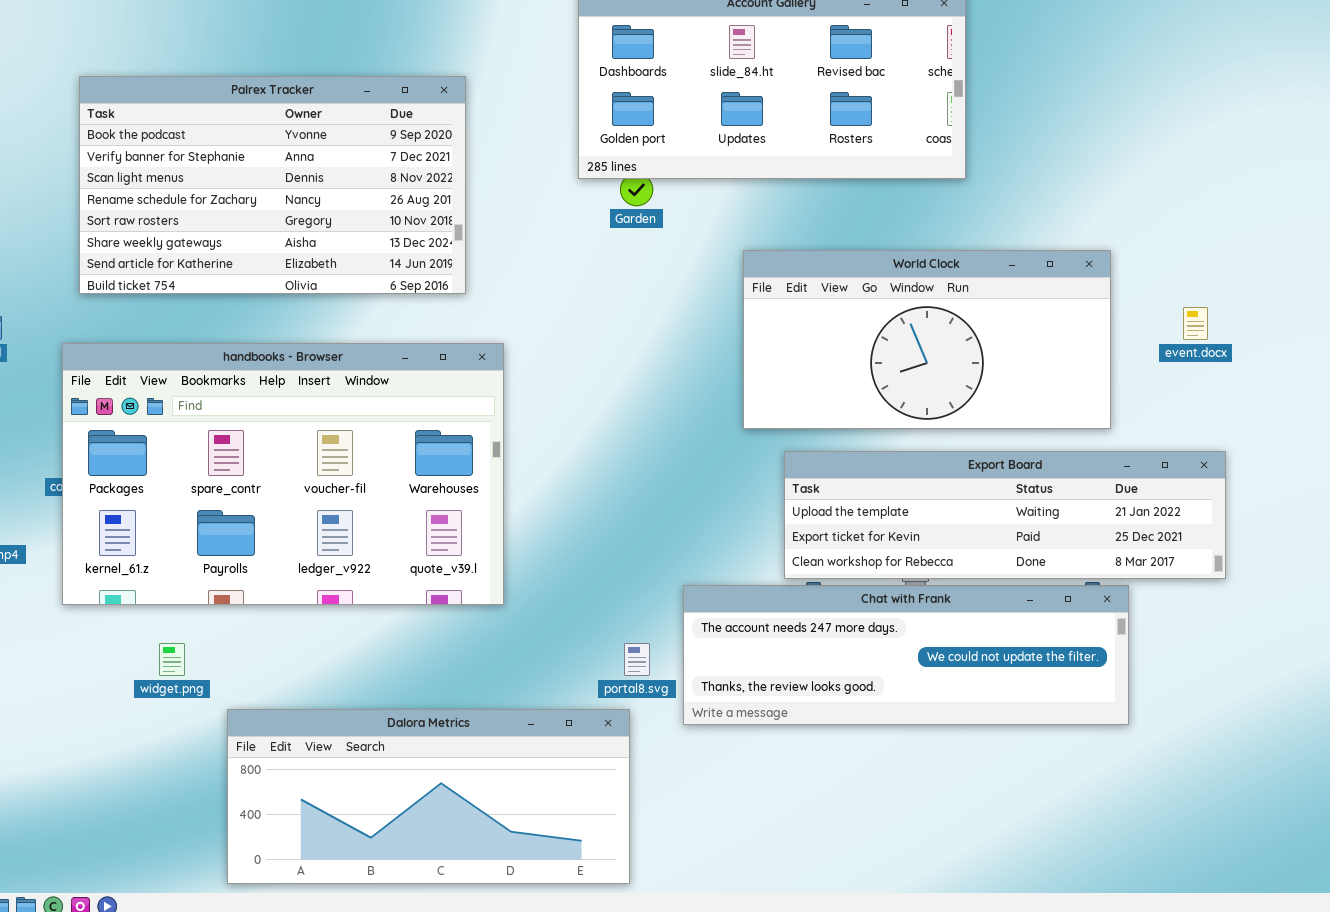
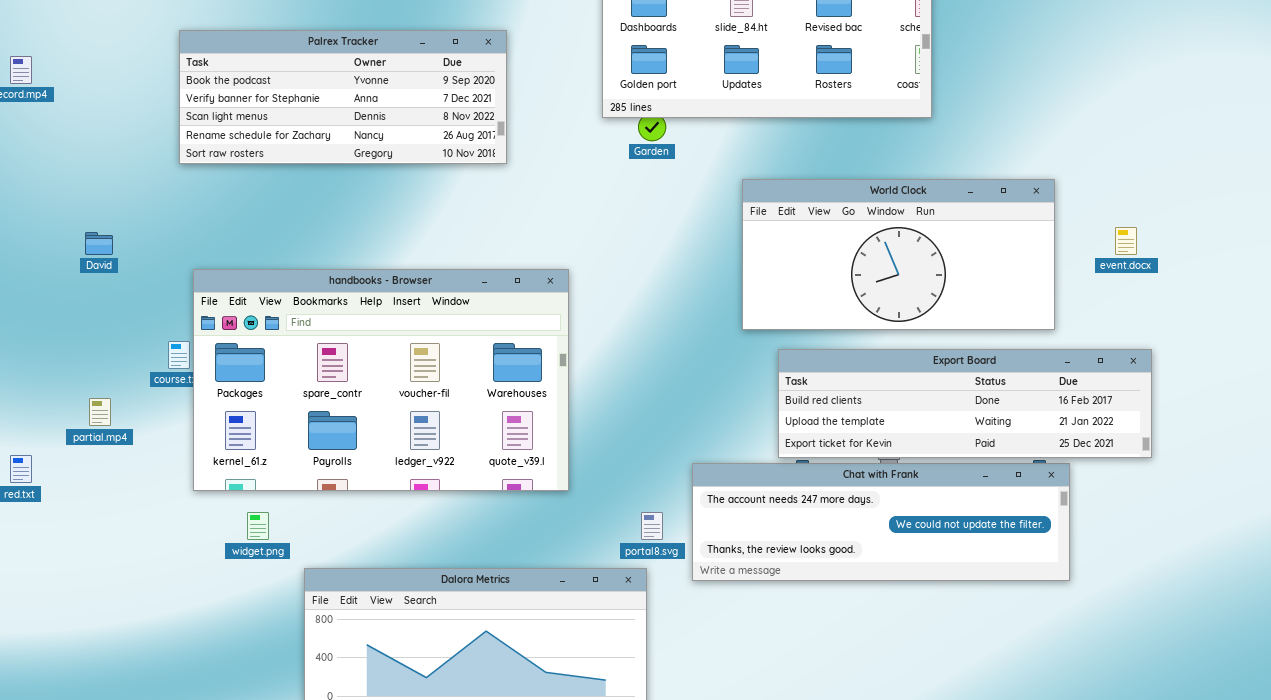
Palrex Tracker: [79,76,466,294] -> [179,30,507,164], resized
handbooks - Browser: [62,343,504,605] -> [193,269,569,491], moved
Export Board: [784,451,1226,579] -> [778,349,1152,458], scrolled up 1 row

